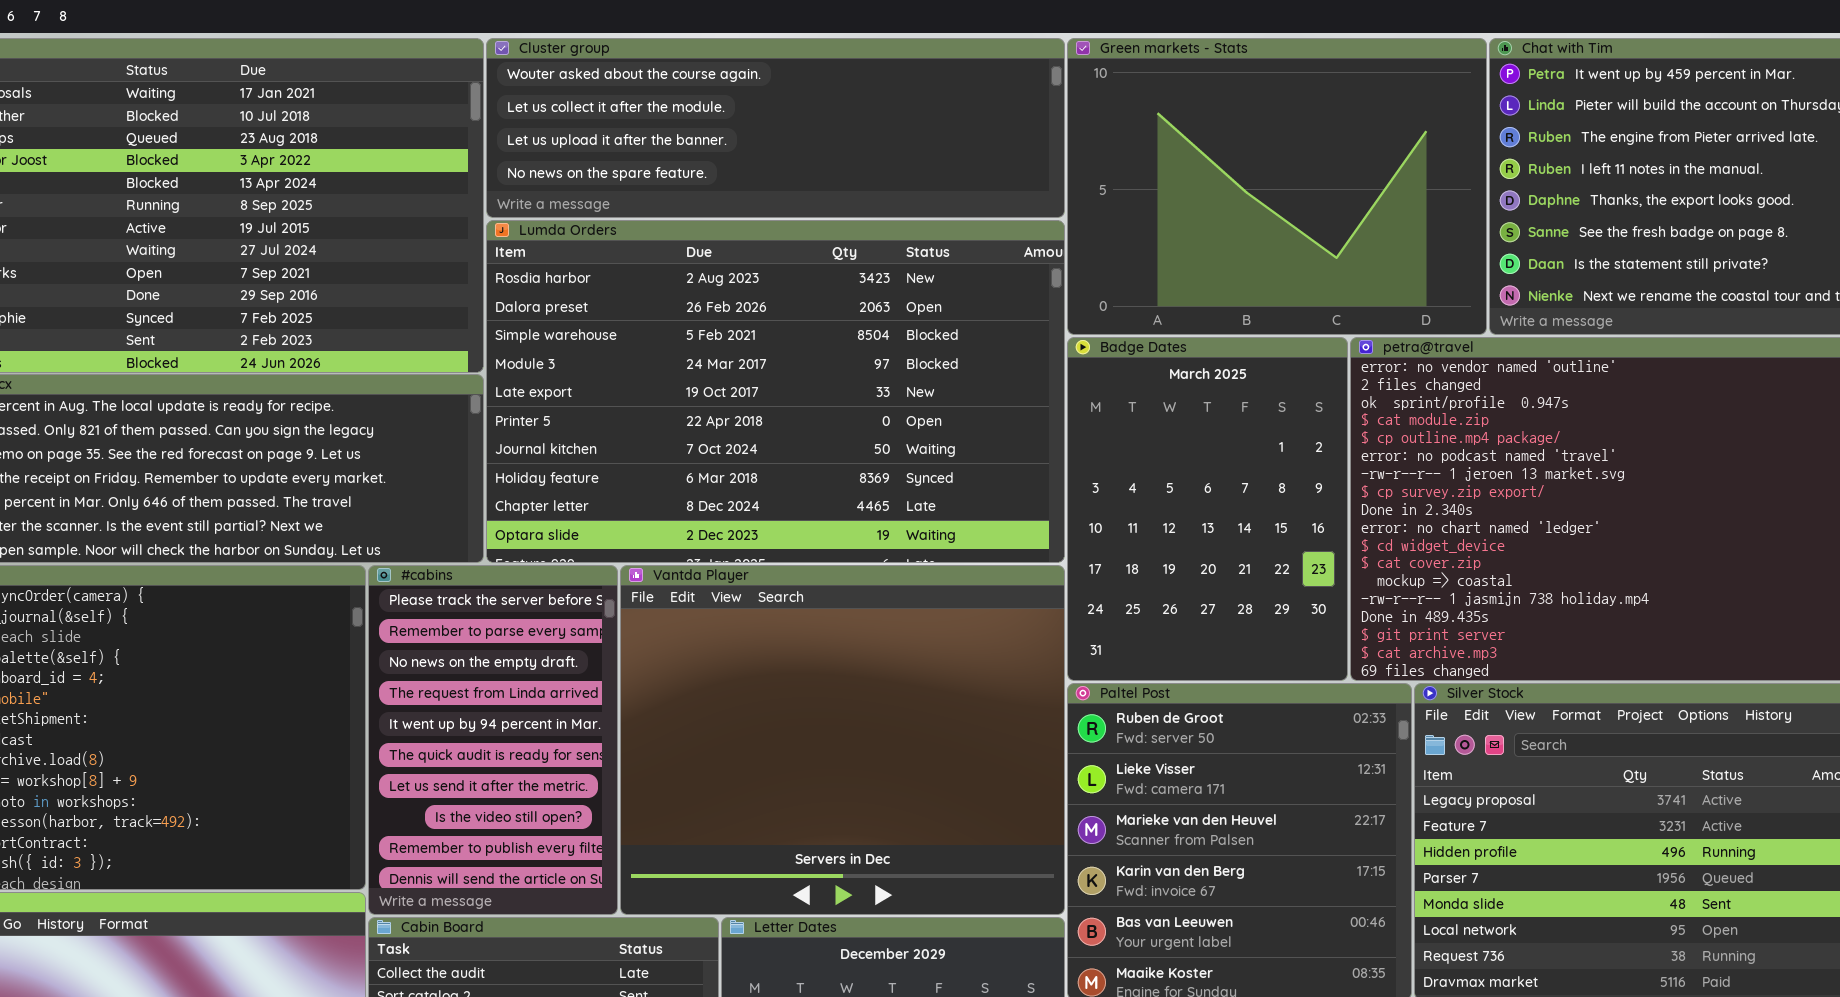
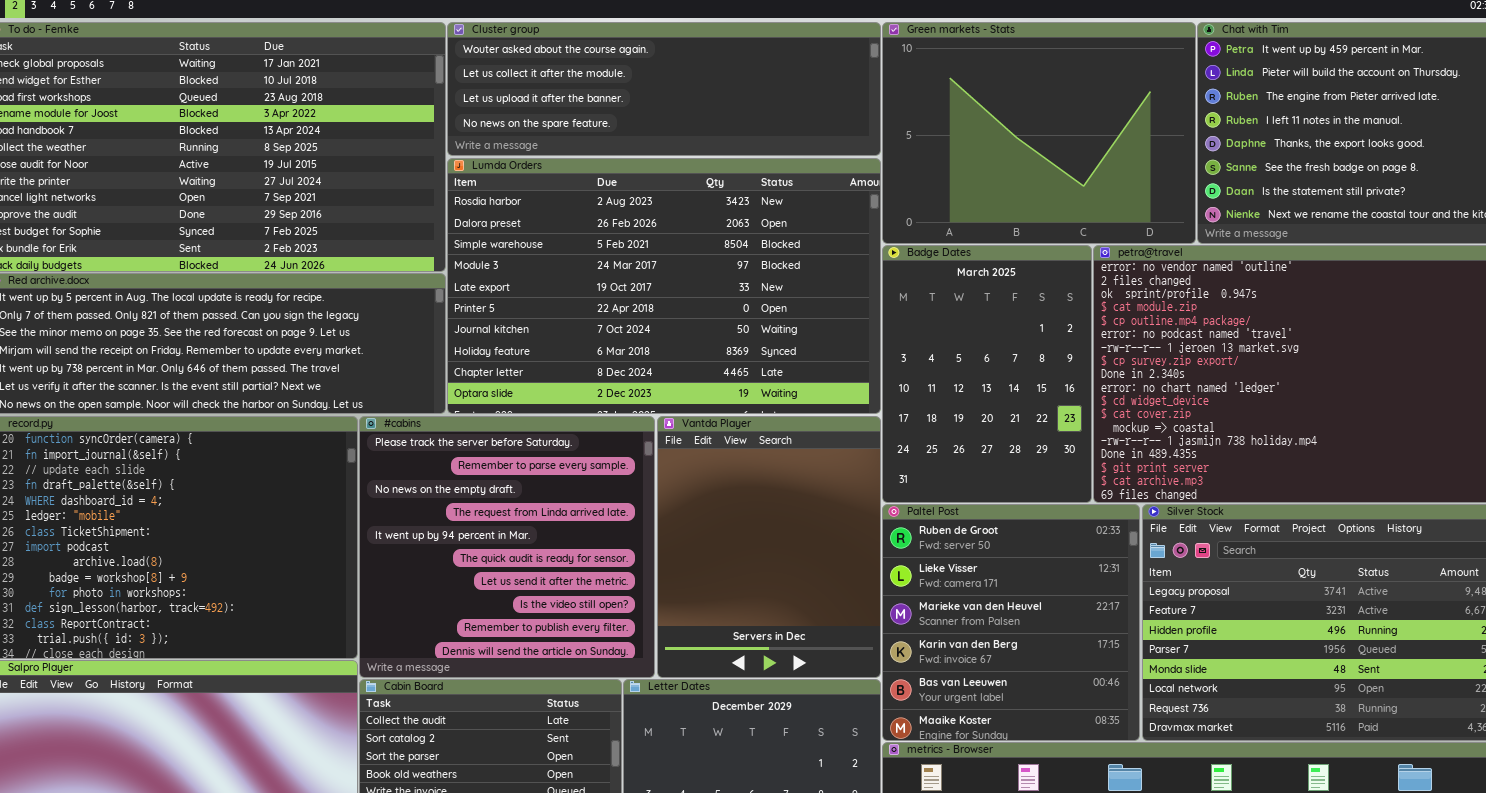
#cabins: [368,565,618,915] -> [359,416,655,678], resized
Vantda Player: [620,565,1065,915] -> [657,416,881,678], resized

